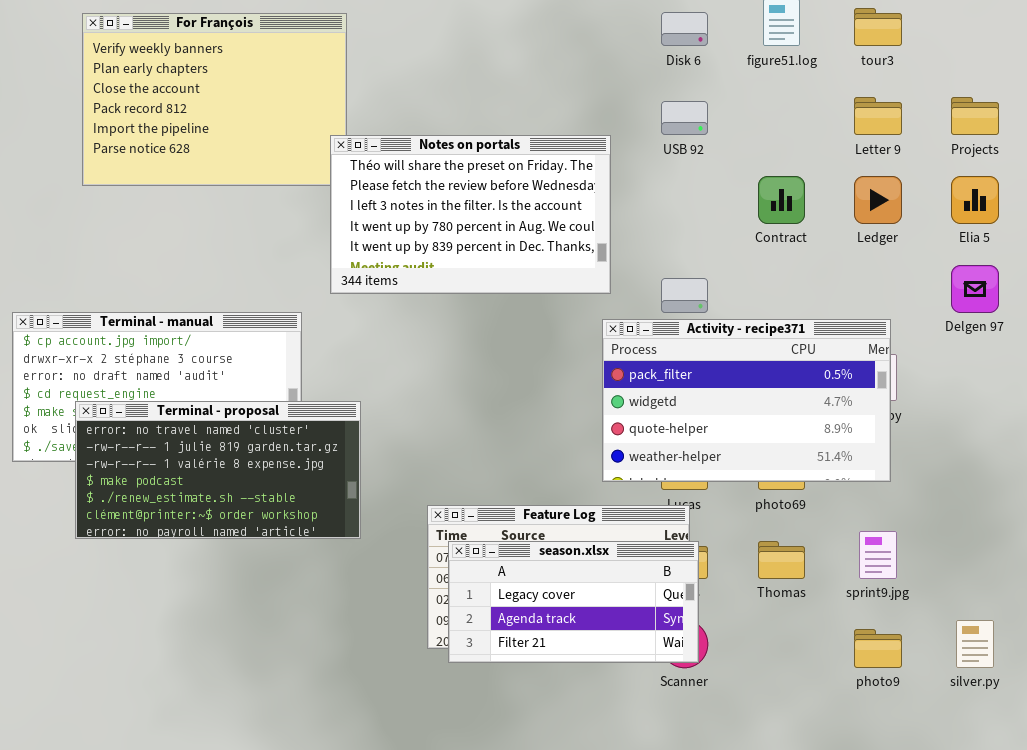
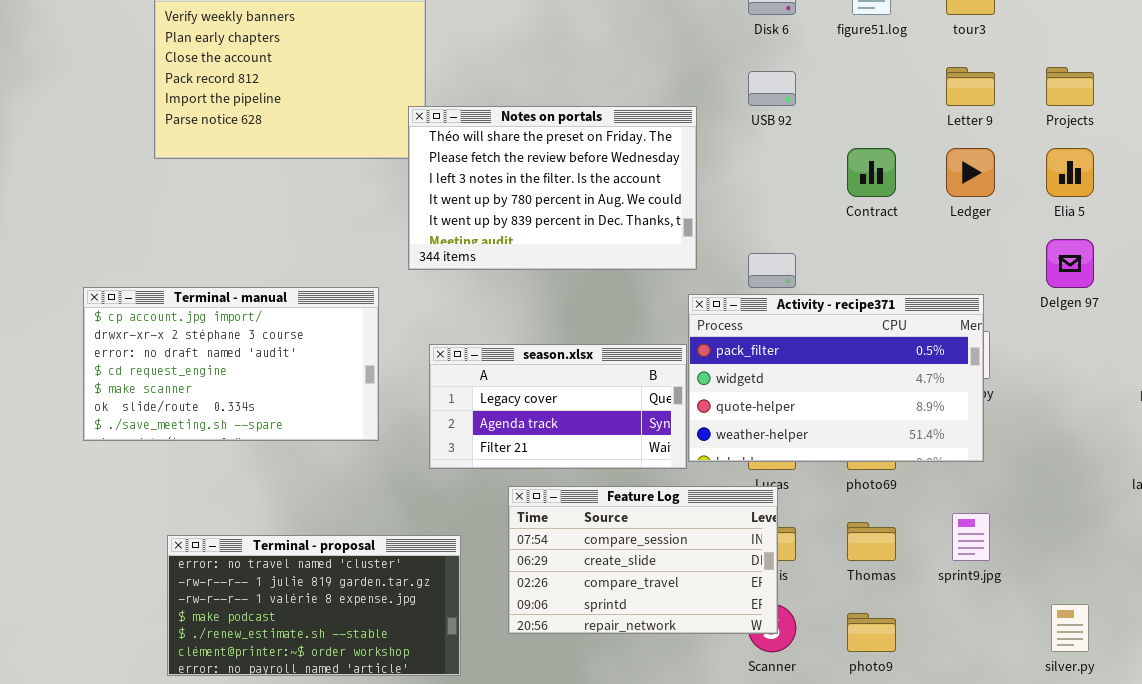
Terminal - proposal: [75,401,361,539] -> [167,535,461,676], moved
season.xlsx: [448,541,699,663] -> [429,344,687,469], moved
photo9: [854,629,902,668] -> [847,613,896,652], moved

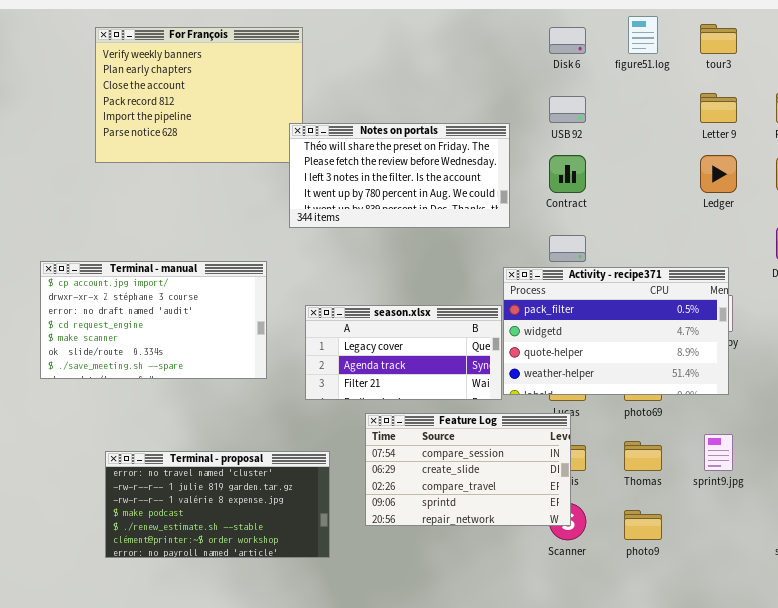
Notes on portals: [408,106,697,270] -> [289,123,510,228], resized
Contract: [847,148,896,197] -> [549,155,586,193], moved

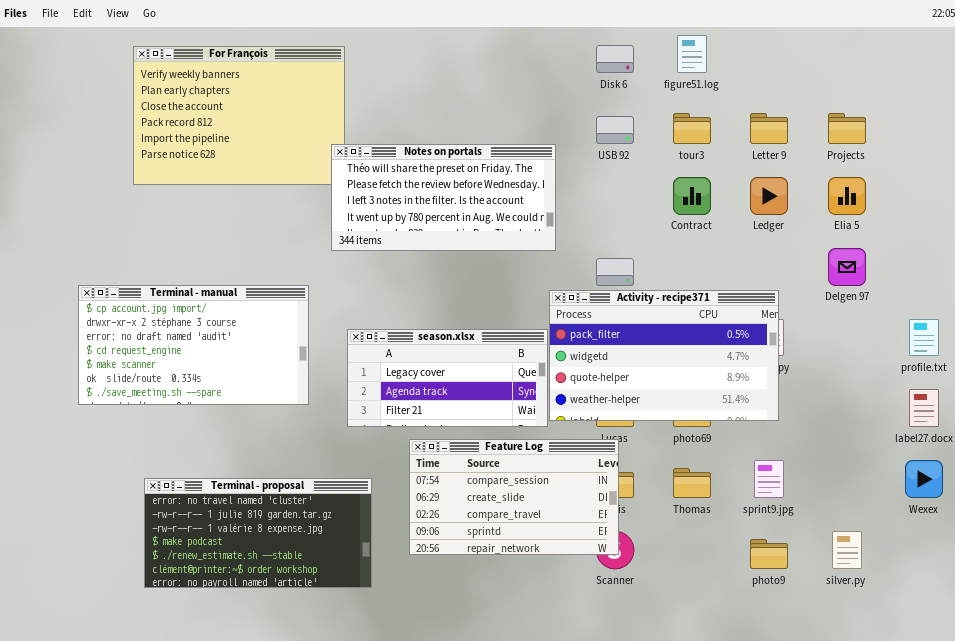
tour3: [700,24,737,54] -> [673,113,711,144], moved
Contract: [549,155,586,193] -> [673,177,711,215], moved
photo9: [624,510,662,540] -> [750,539,788,569], moved

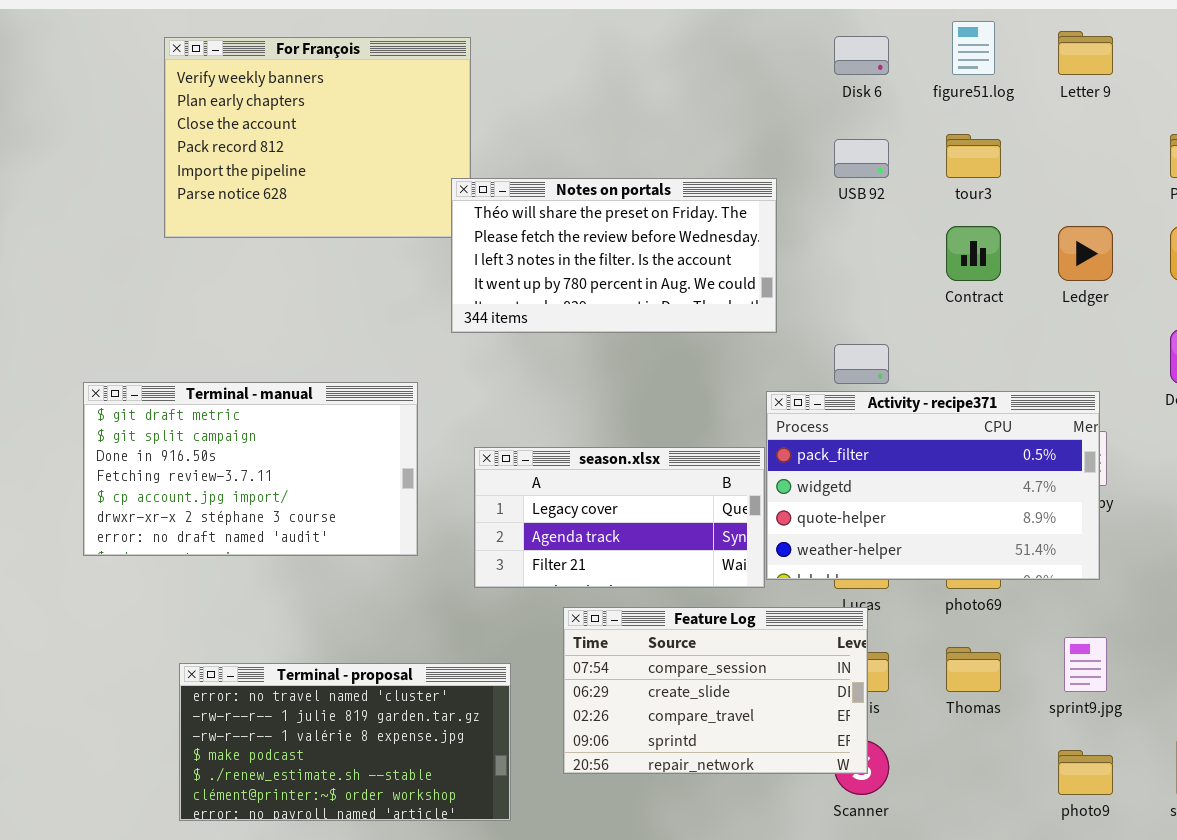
Letter 9: [750,113,788,144] -> [1058,31,1113,75], moved
Terminal - manual: [78,285,309,405] -> [83,382,418,556], scrolled up 4 rows

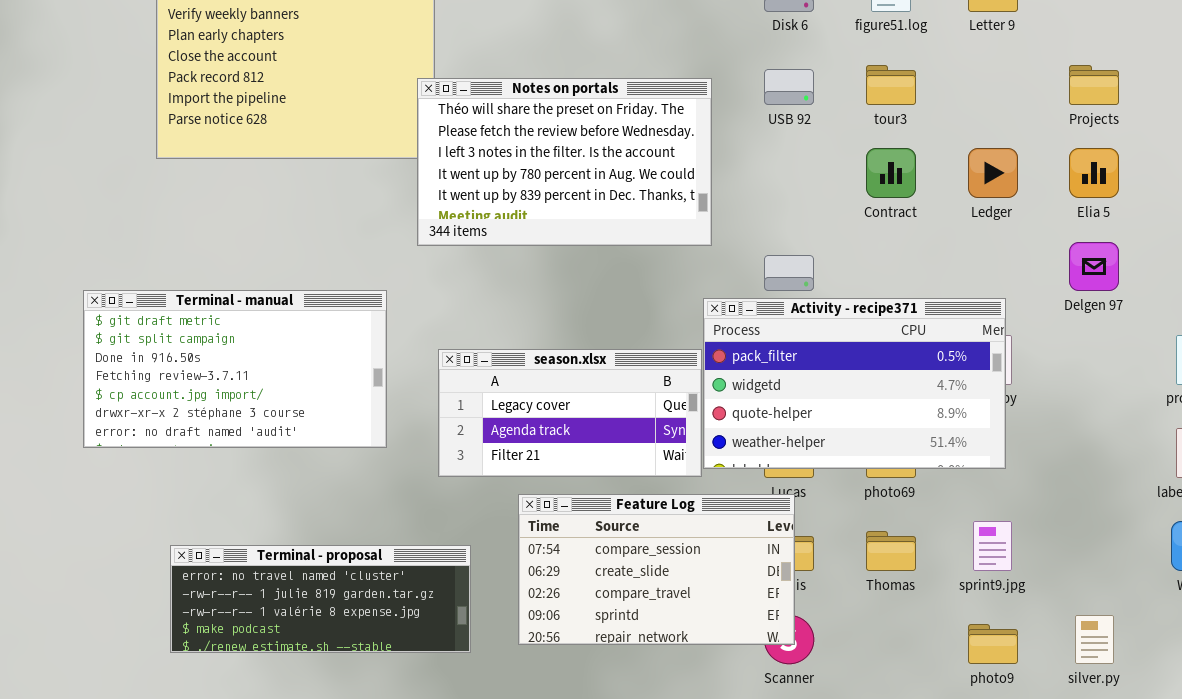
Notes on portals: [451,178,777,333] -> [417,78,712,246], resized
Terminal - proposal: [179,663,511,821] -> [170,545,471,653], resized

